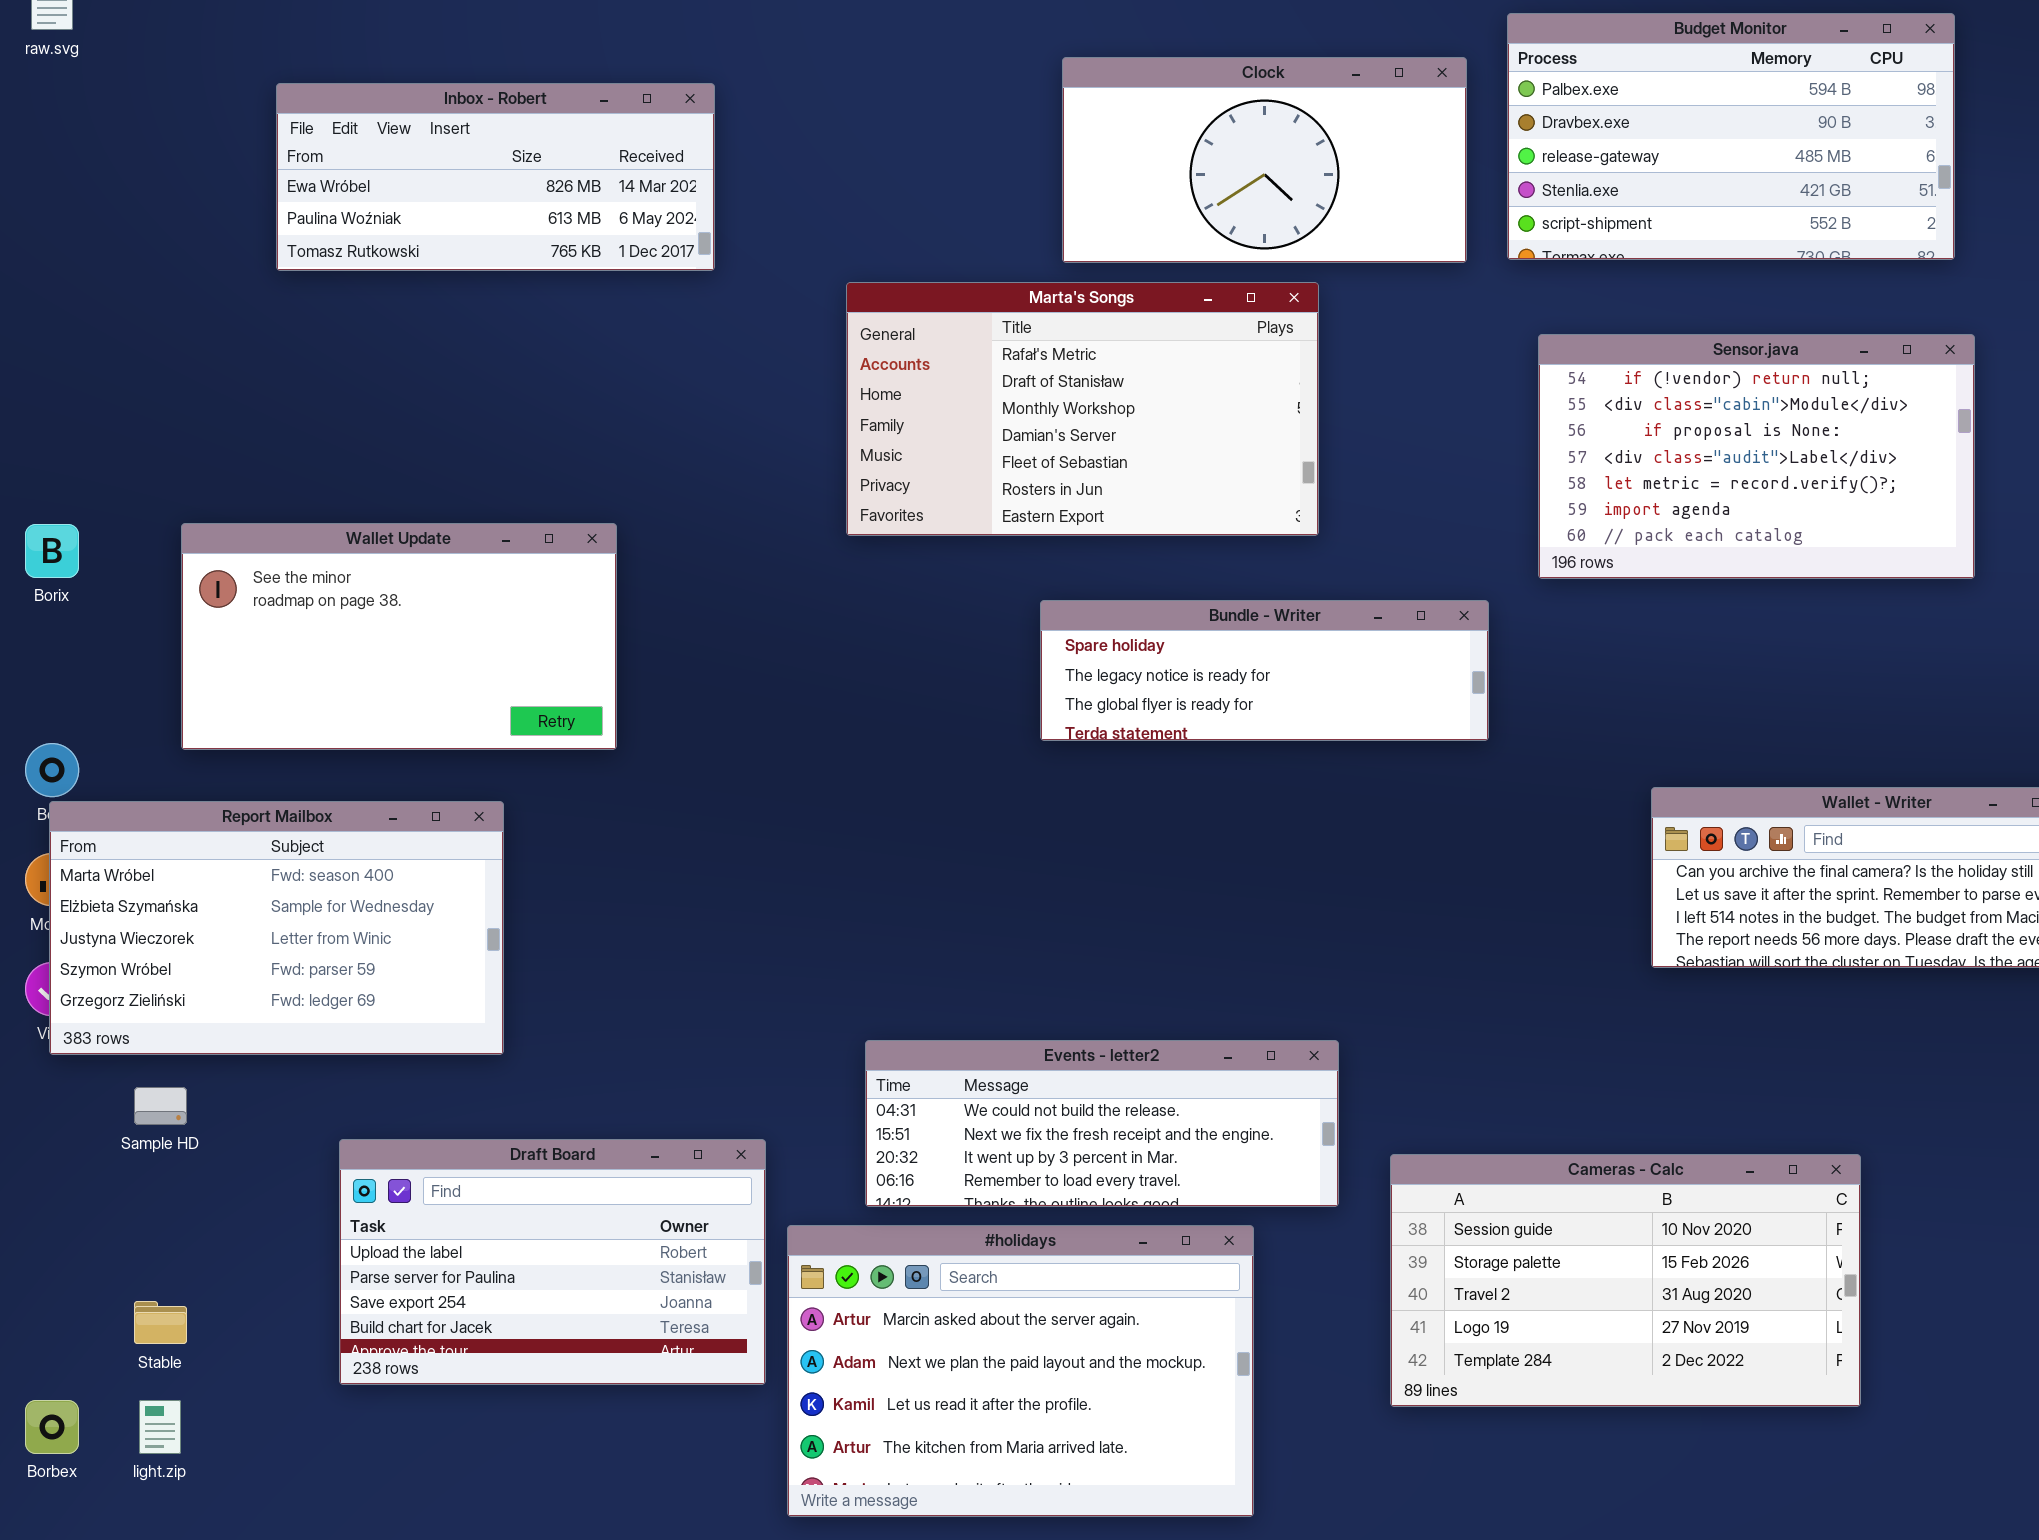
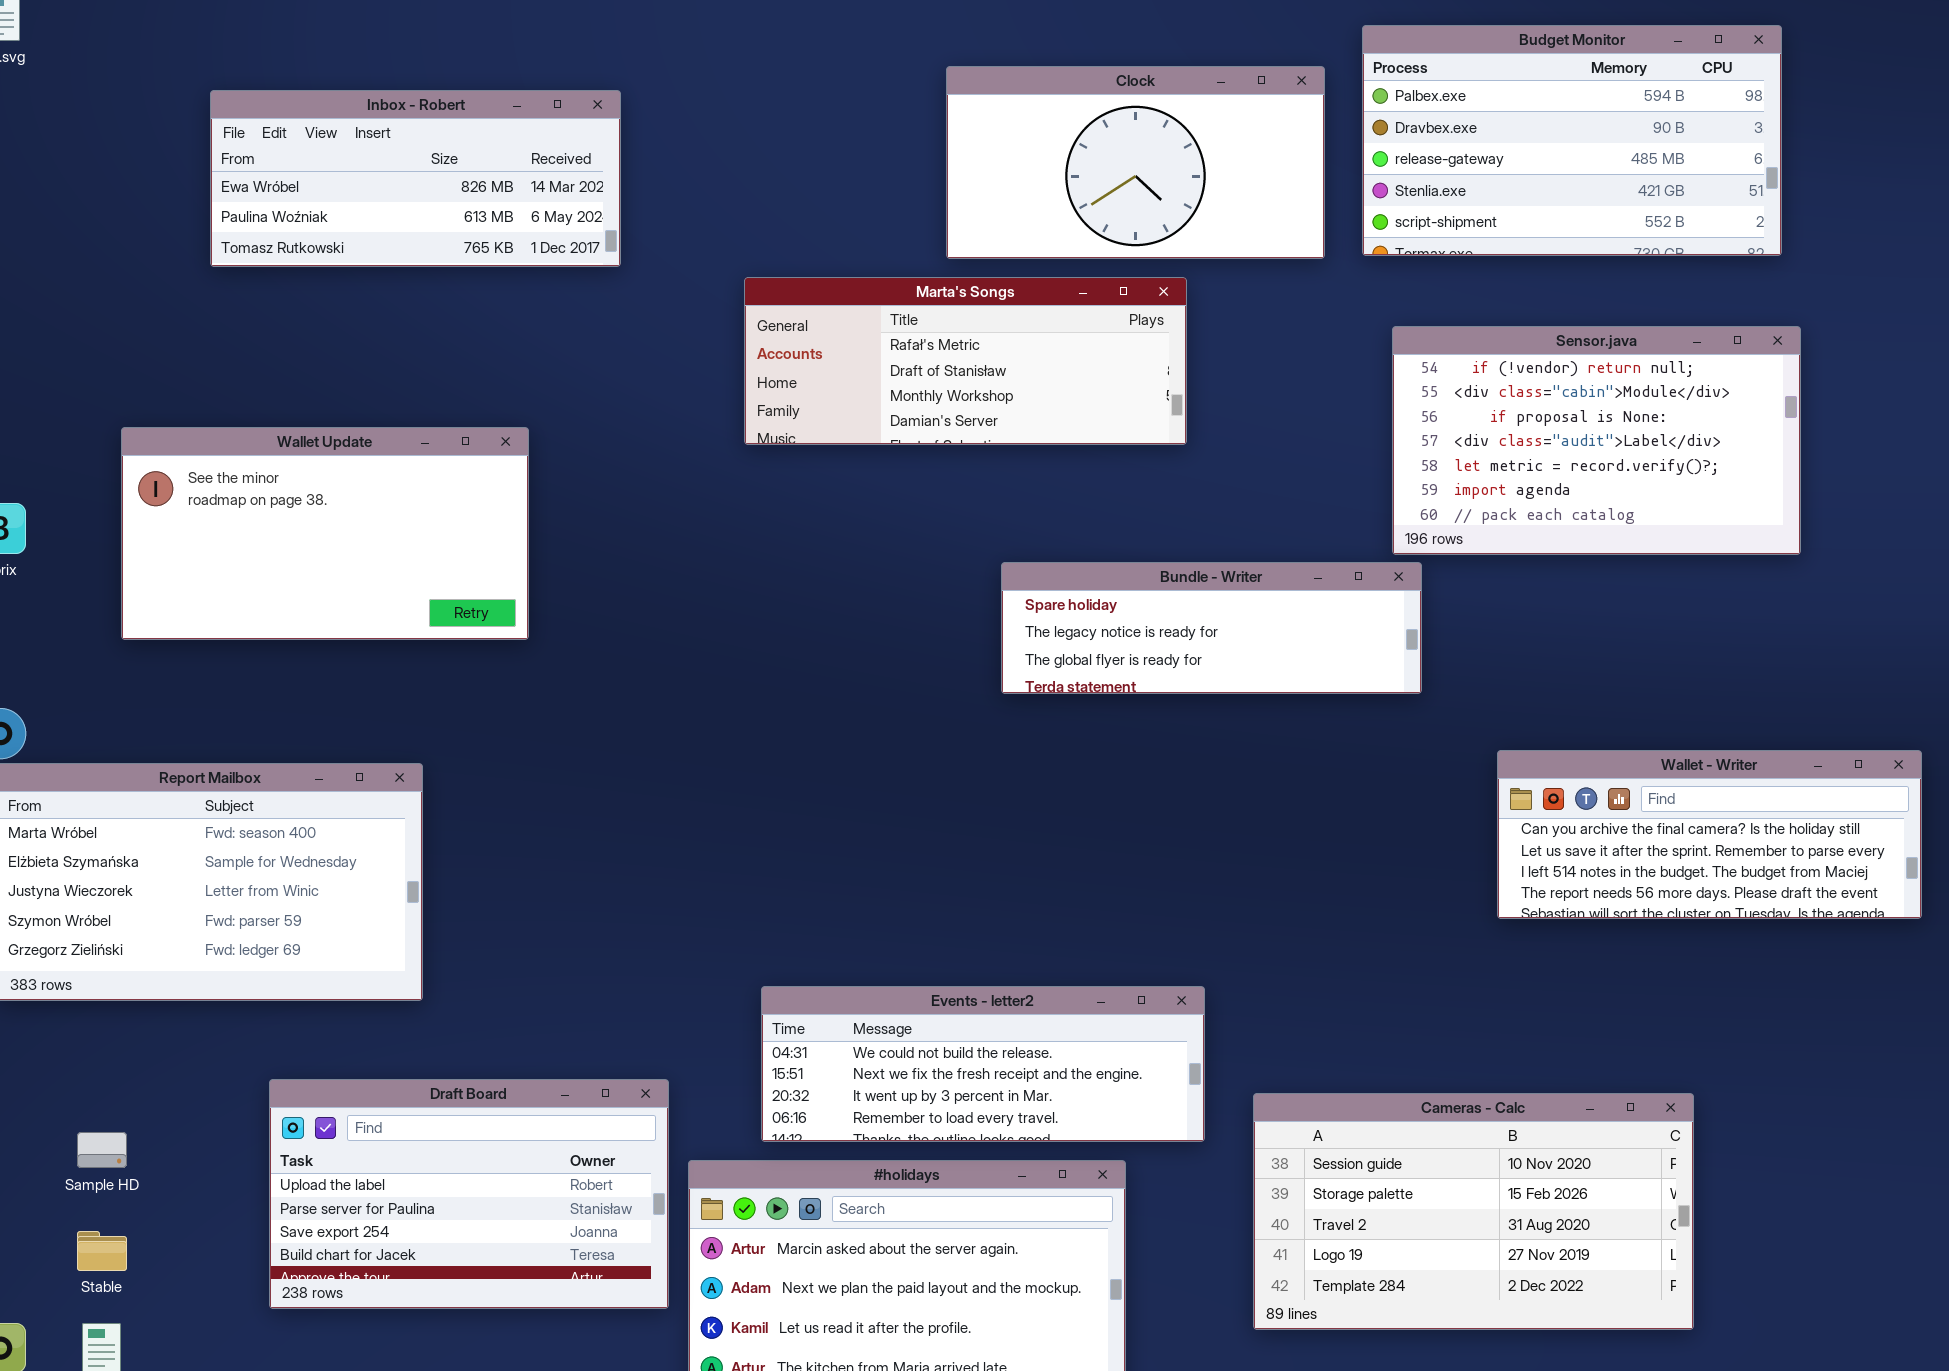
Marta's Songs: [846,282,1319,536] -> [744,277,1187,445], resized
Wallet Update: [181,523,617,750] -> [121,427,529,640], moved
Bundle - Writer: [1040,600,1489,741] -> [1001,562,1422,694], moved
Sample HD: [134,1087,187,1125] -> [77,1132,127,1168], moved

